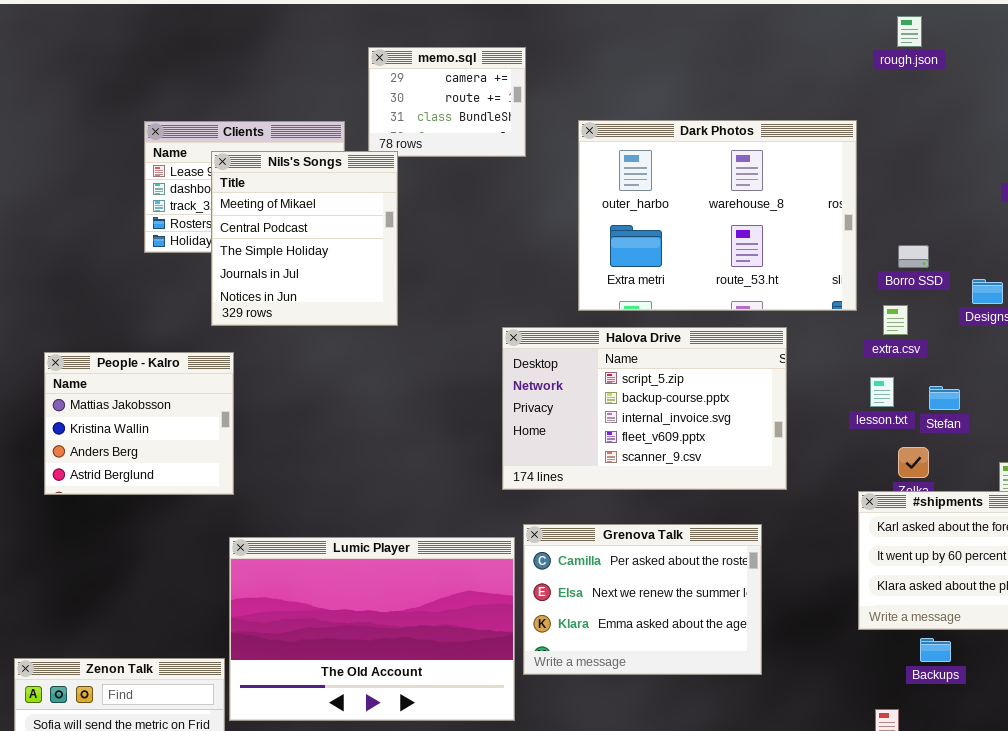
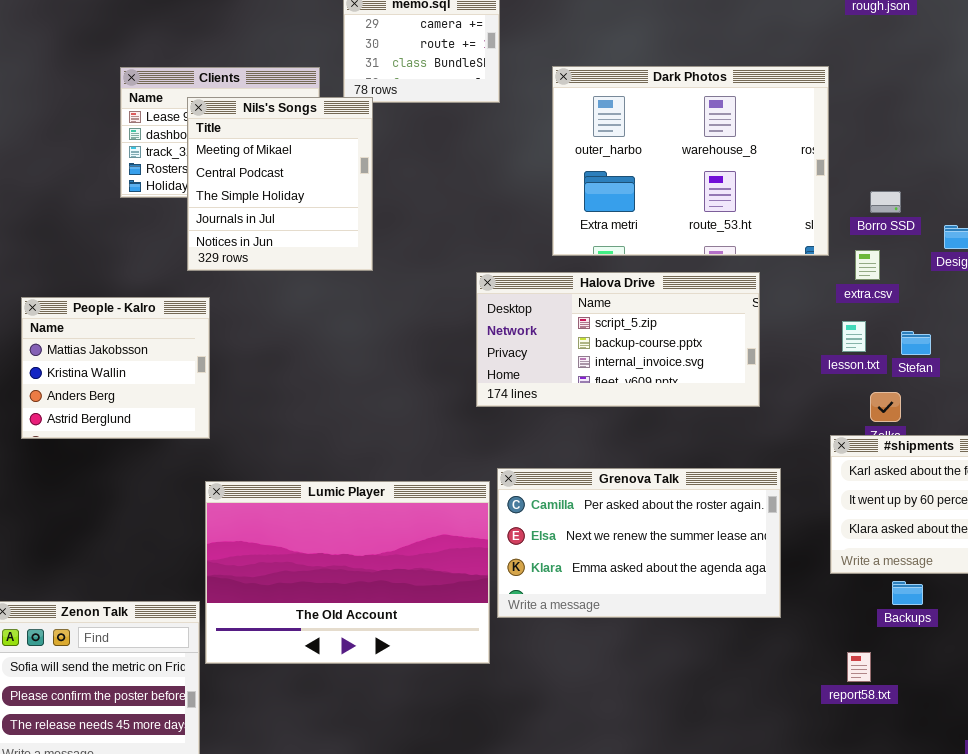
Halova Drive: [502,327,787,490] -> [476,272,760,407], resized
Grenova Talk: [523,524,762,675] -> [497,468,781,618], resized

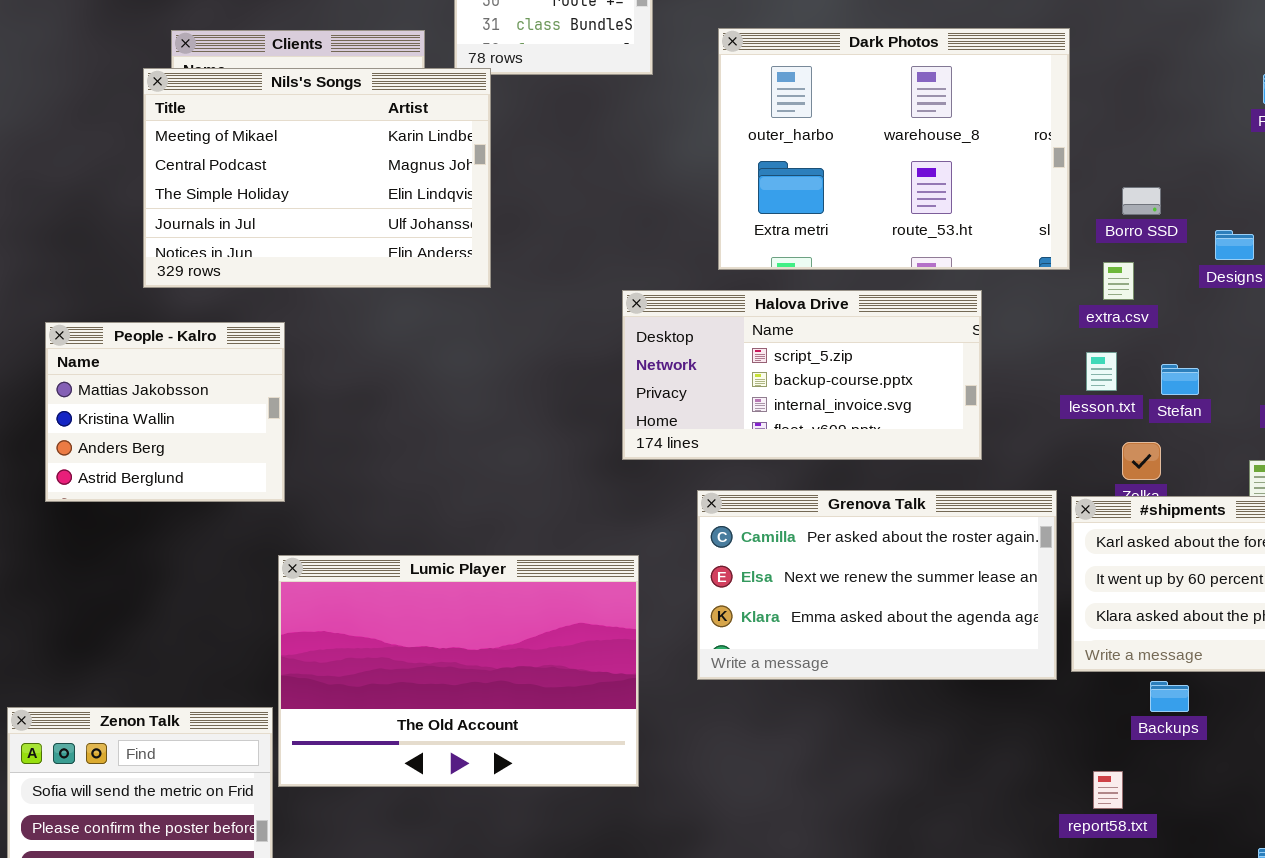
Nils's Songs: [187,97,373,271] -> [143,68,491,288], resized
Grenova Talk: [497,468,781,618] -> [697,490,1057,680], moved

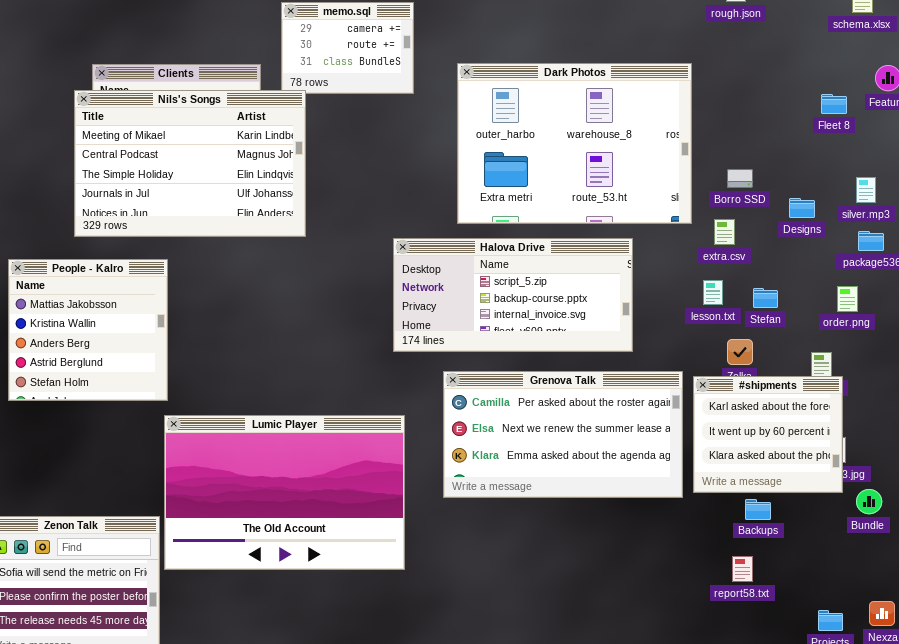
People - Kalro: [45,322,285,502] -> [8,259,168,401], resized
report58.txt: [1093,771,1123,809] -> [732,556,753,582], moved

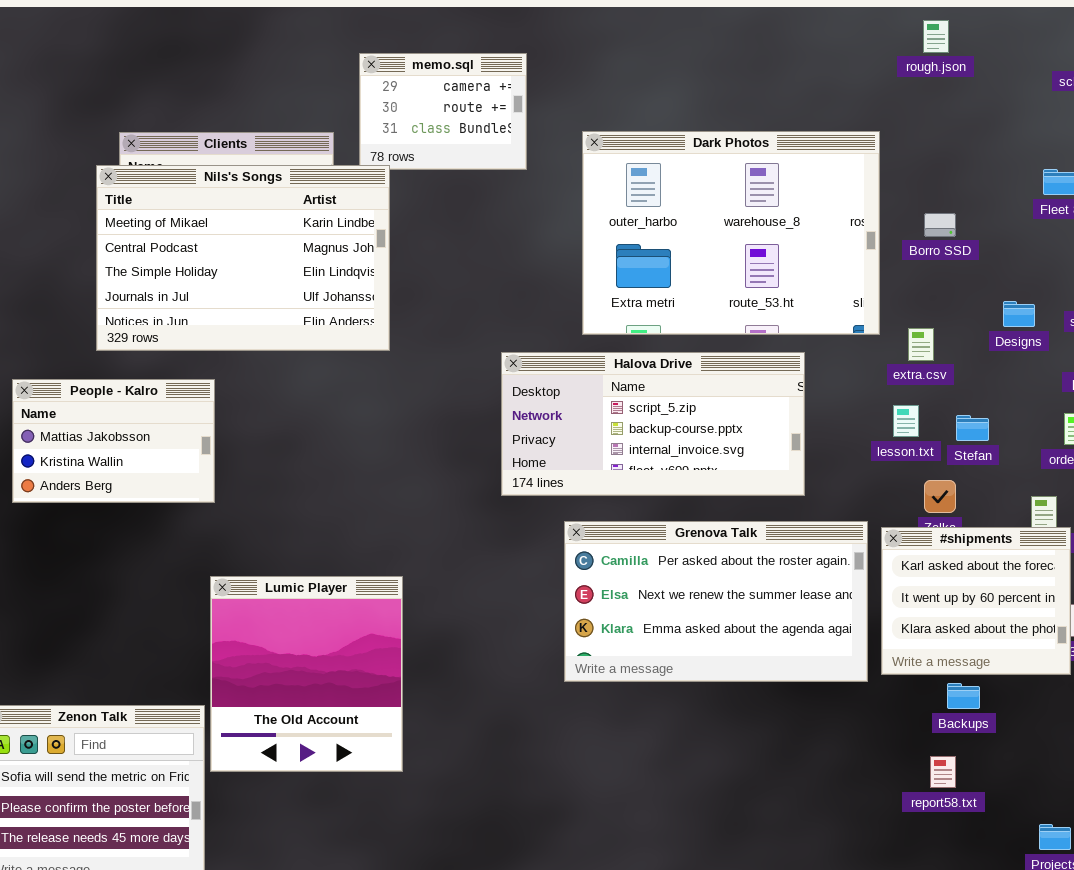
Borro SSD: [727,169,753,188] -> [924,213,956,237], moved
People - Kalro: [8,259,168,401] -> [12,379,215,503], resized
Lumic Player: [164,415,405,570] -> [210,576,403,772], resized

